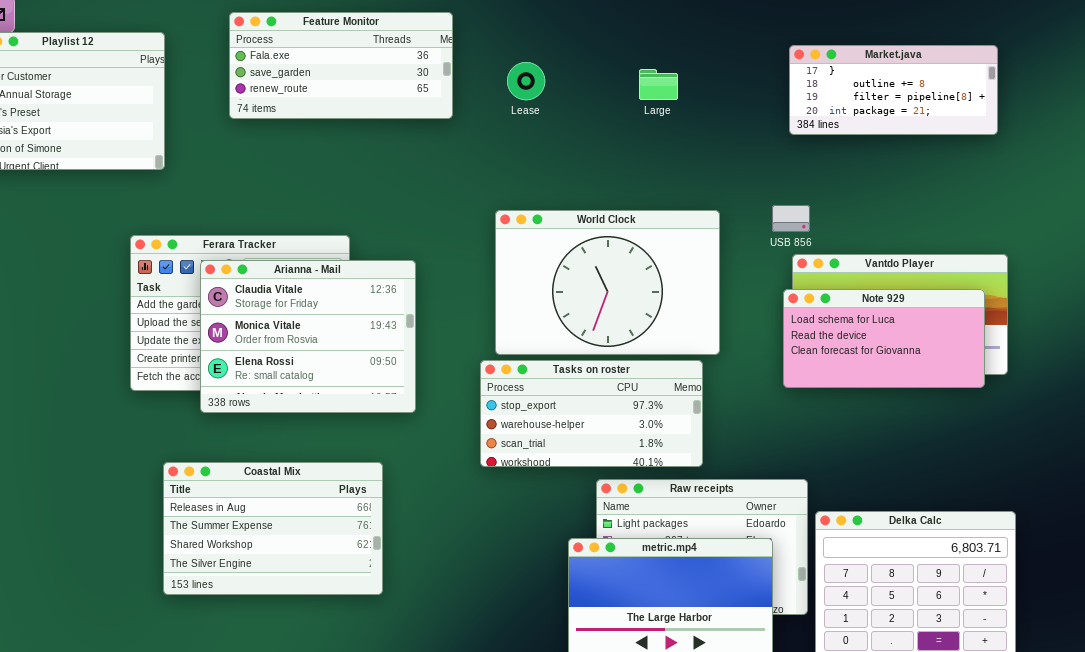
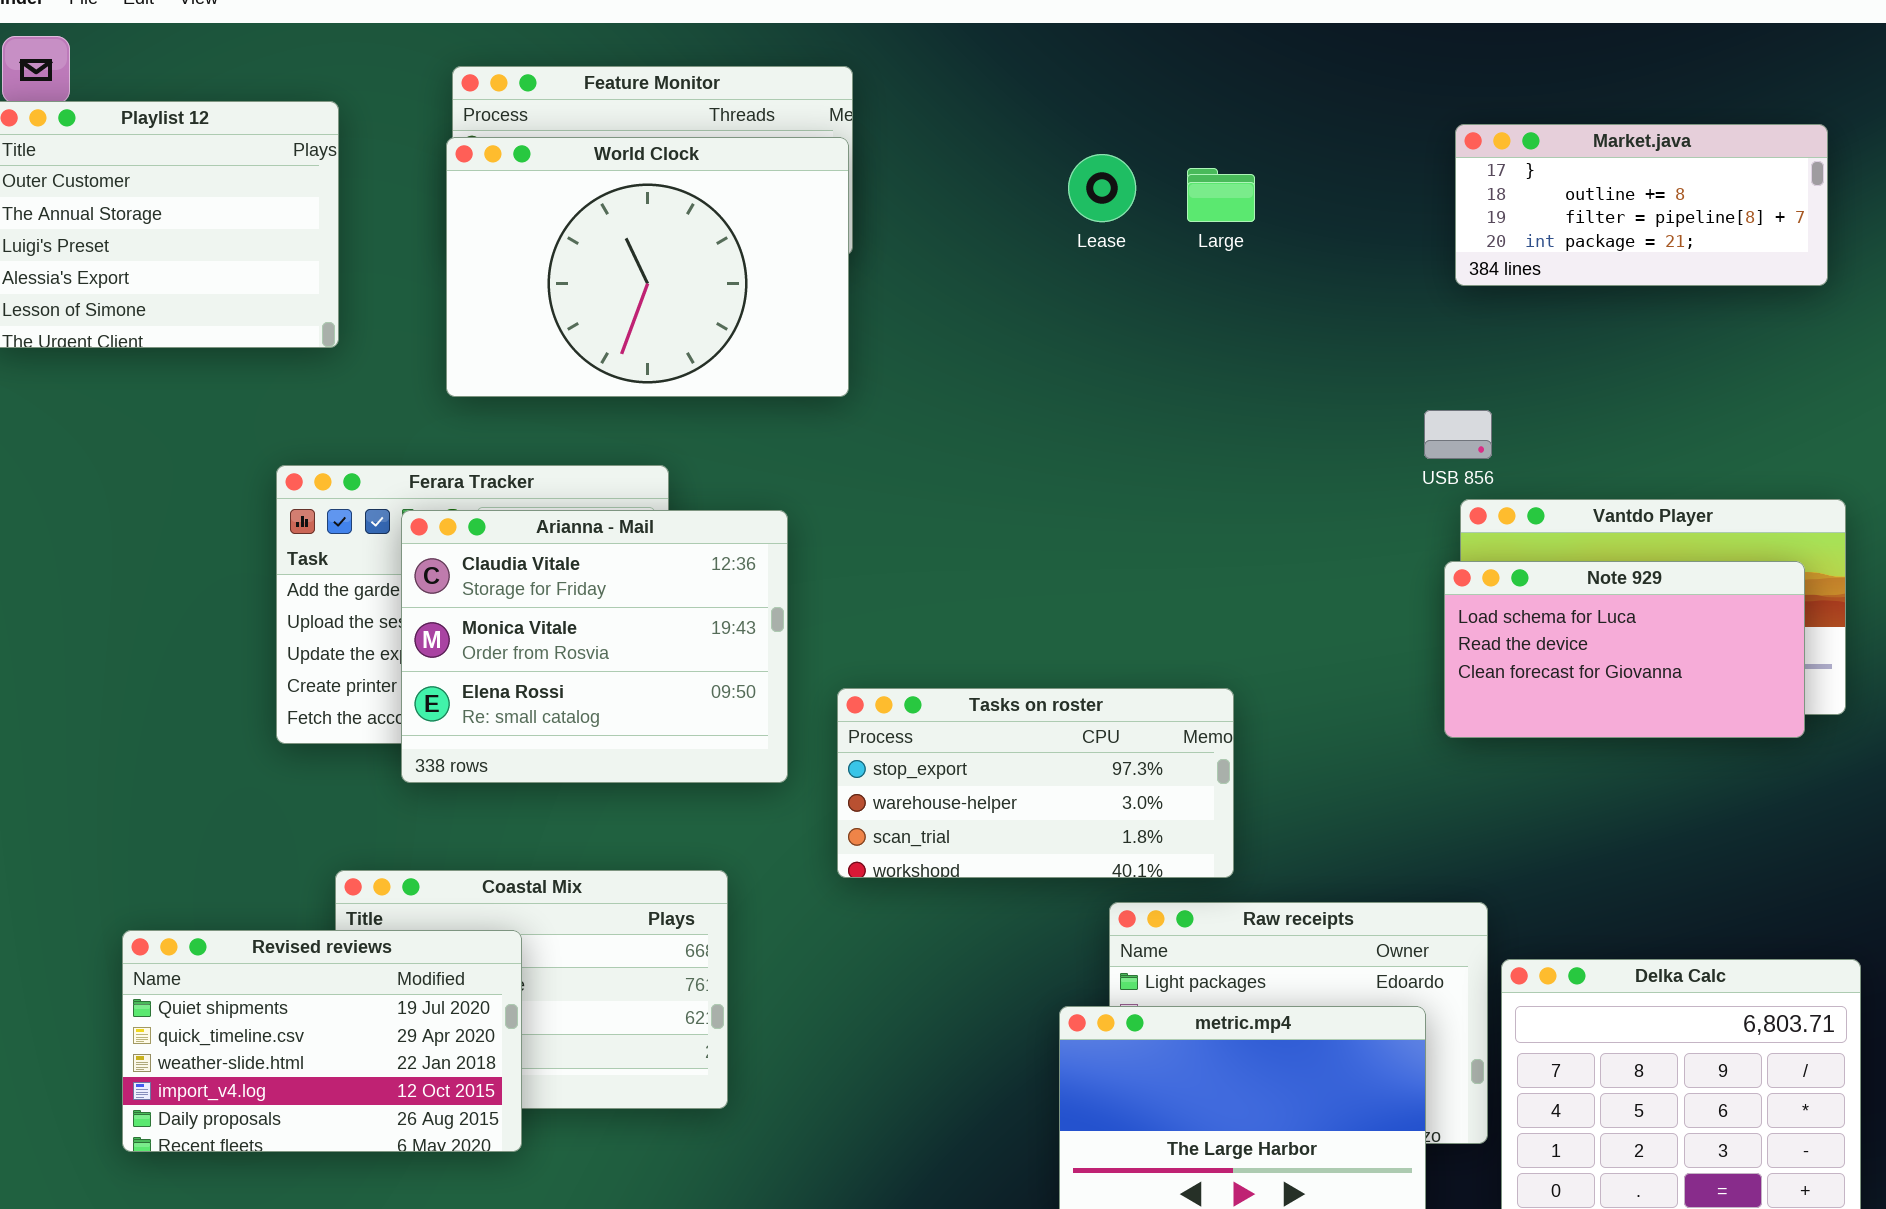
Lease: [507,62,545,100] -> [1068,154,1136,222], moved
World Clock: [495,210,720,355] -> [446,137,849,397], moved
Tasks on roster: [480,360,703,467] -> [837,688,1234,878], moved
Revised reviews: none -> [122,930,522,1152], opened

